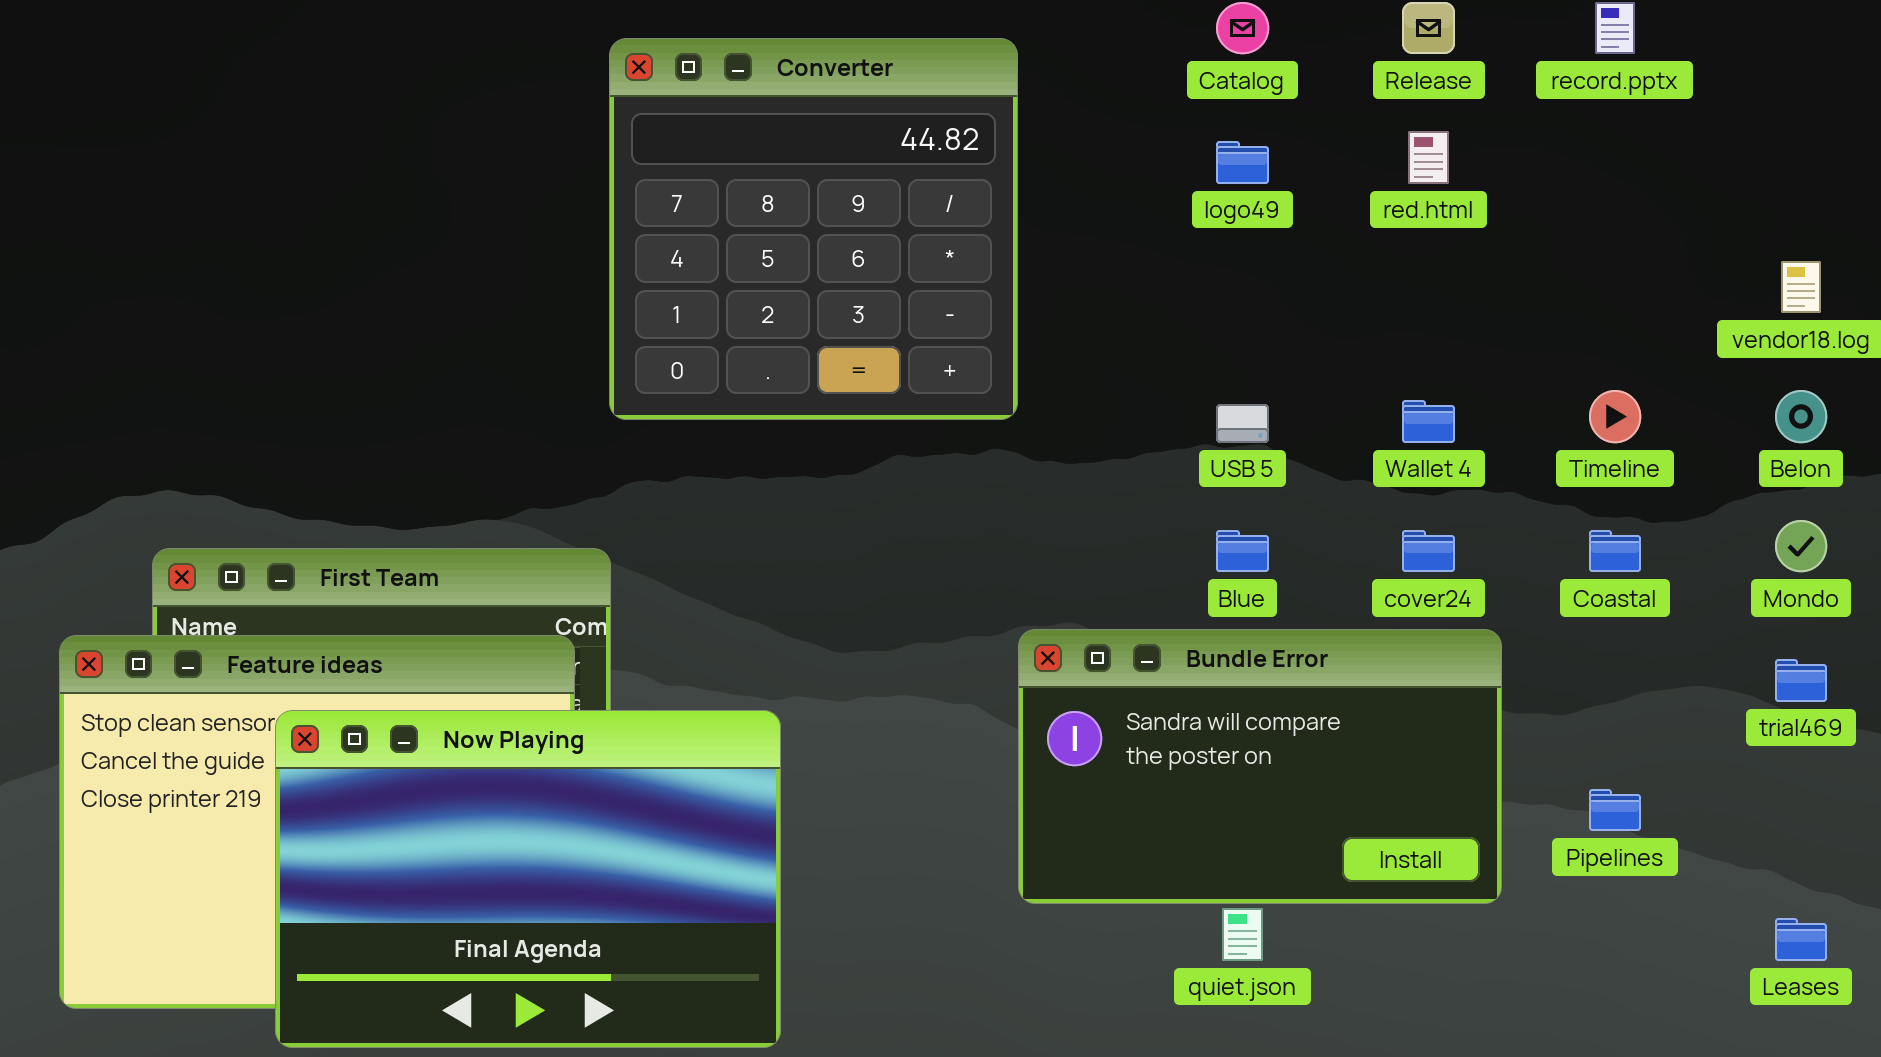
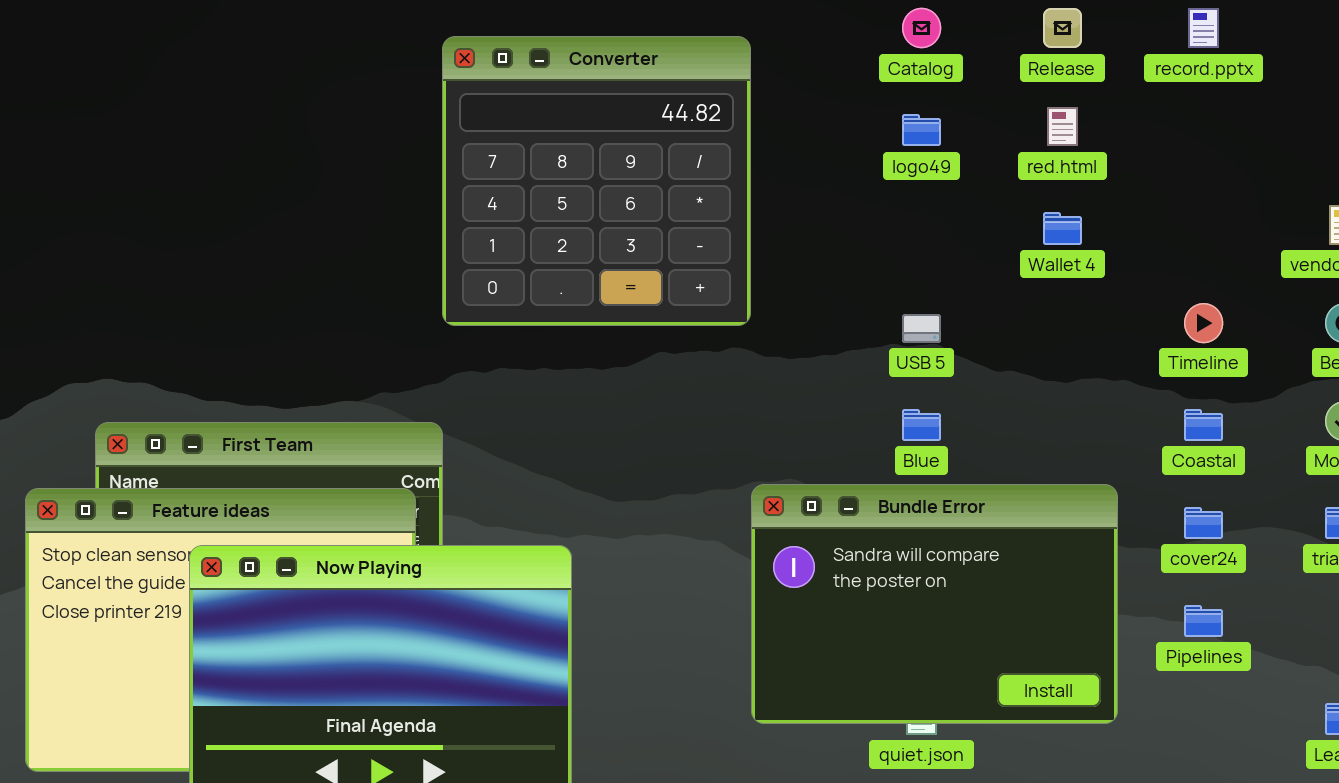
Wallet 4: [1402,400,1455,443] -> [1043,212,1082,245], moved
cover24: [1402,530,1455,572] -> [1184,507,1223,539], moved
Bundle Error: [1018,629,1502,904] -> [751,484,1118,724], resized

